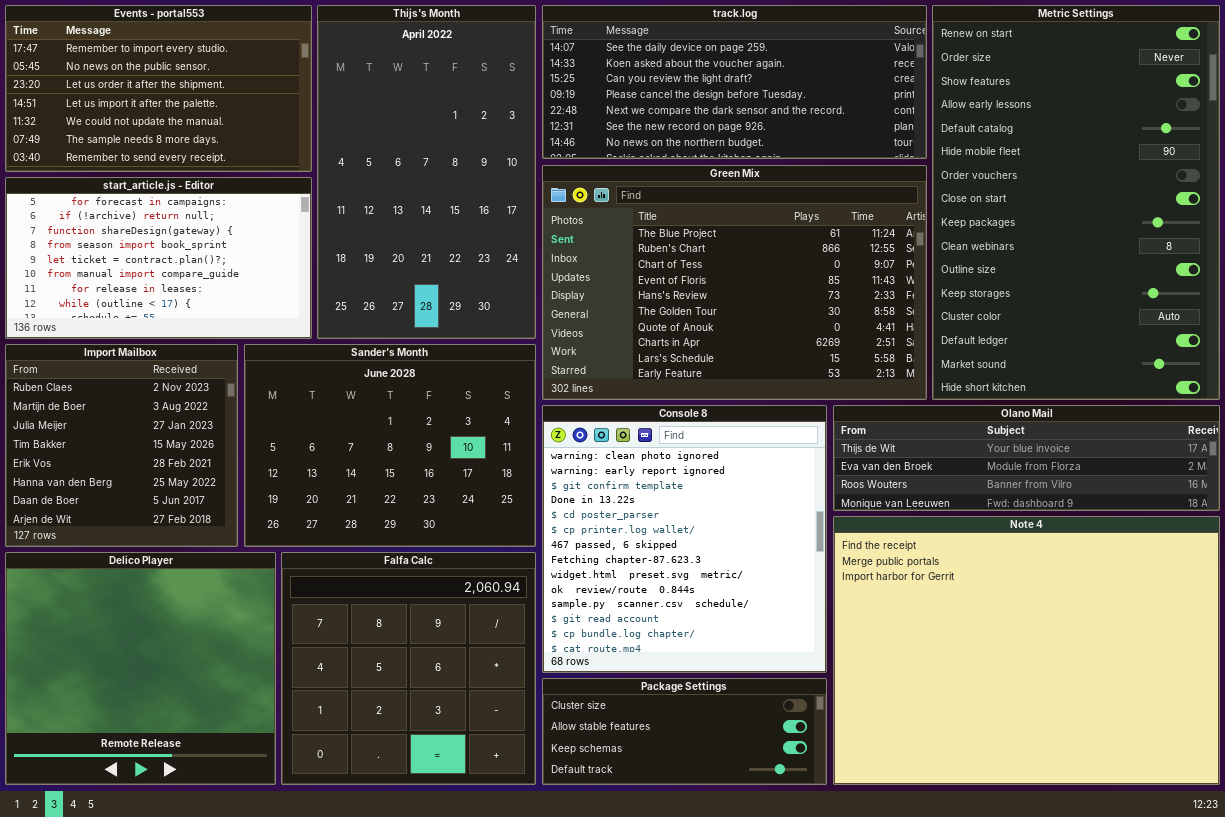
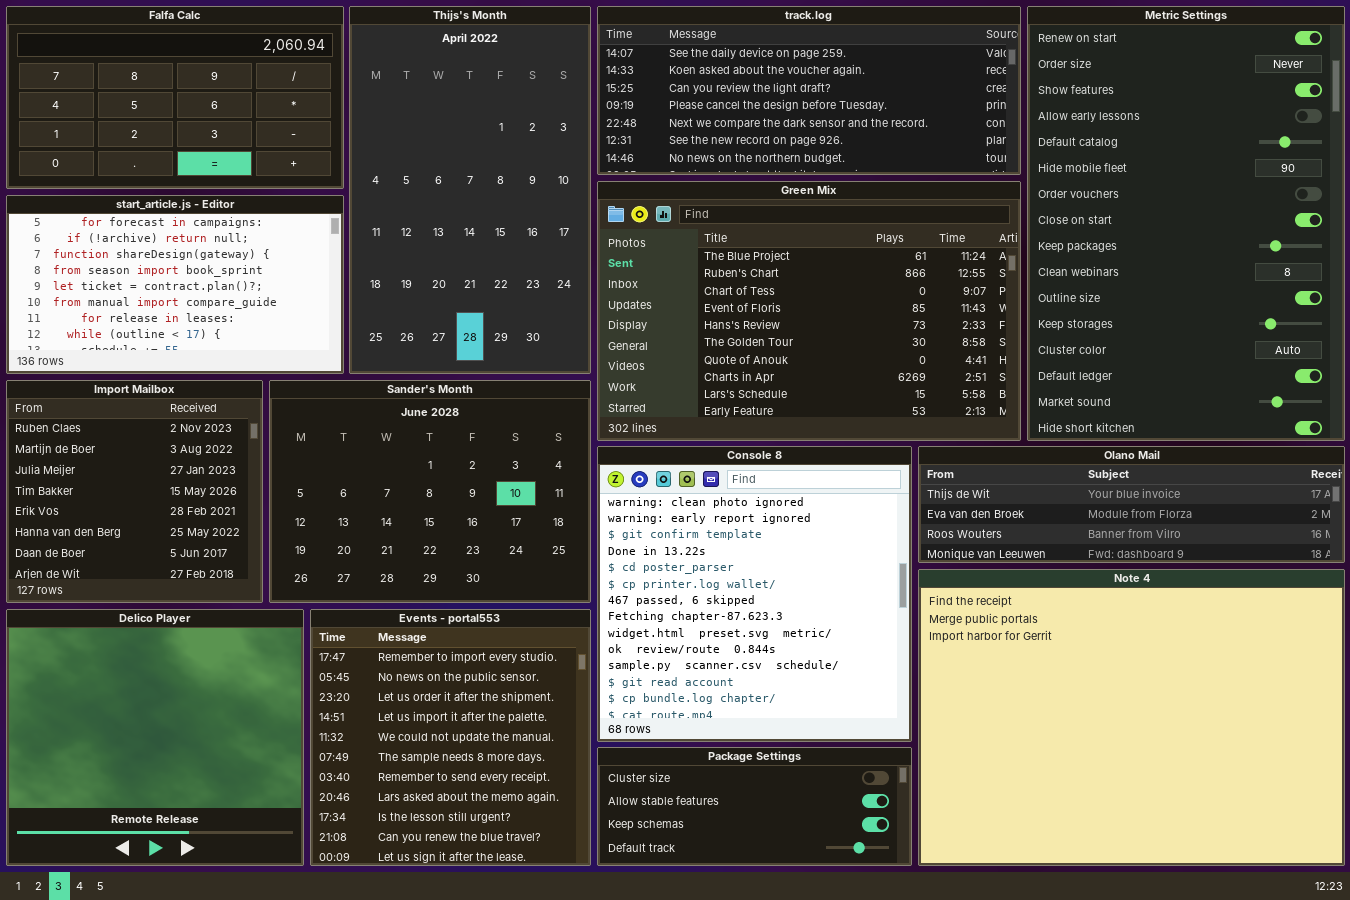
Events - portal553: [5,5,312,172] -> [310,609,591,866], moved, resized
Falfa Calc: [281,552,536,785] -> [6,6,344,189], moved, resized

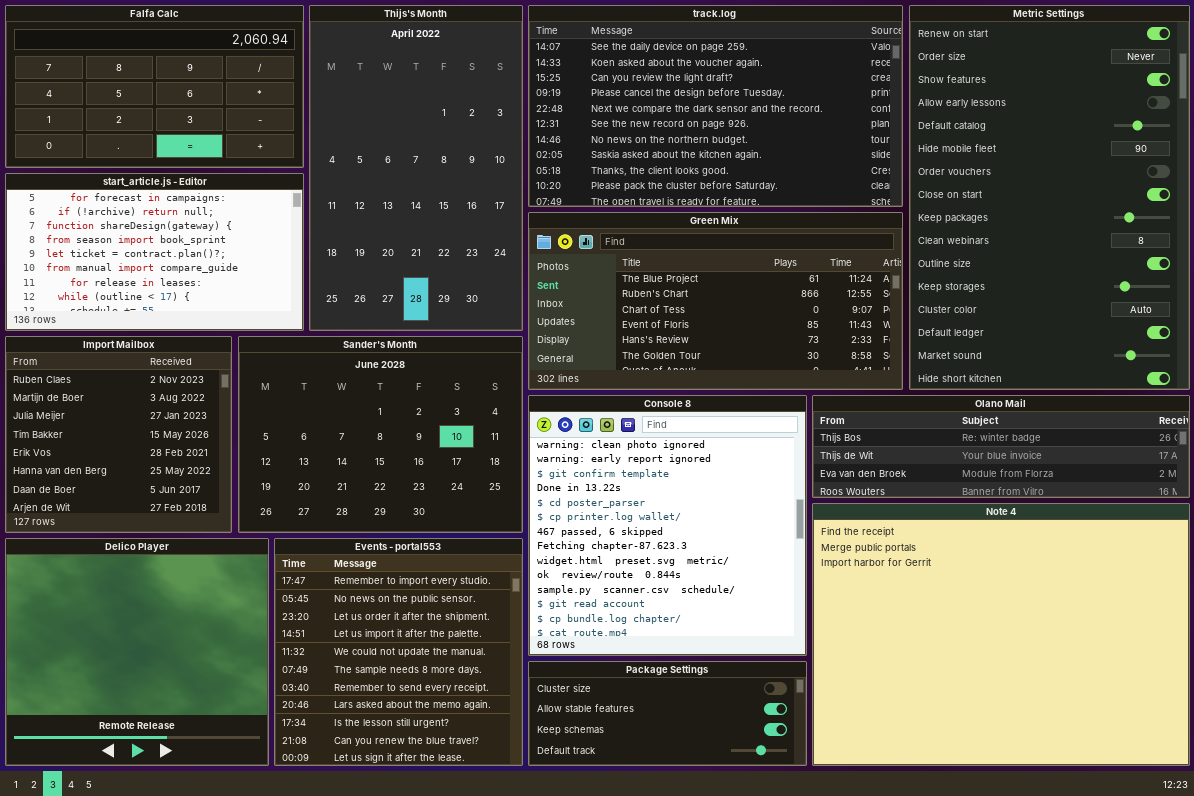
track.log: [597,6,1021,175] -> [528,5,903,207], resized
Green Mix: [597,181,1021,441] -> [528,212,903,390], resized
Olano Mail: [918,446,1345,563] -> [812,395,1190,498], scrolled up 1 row

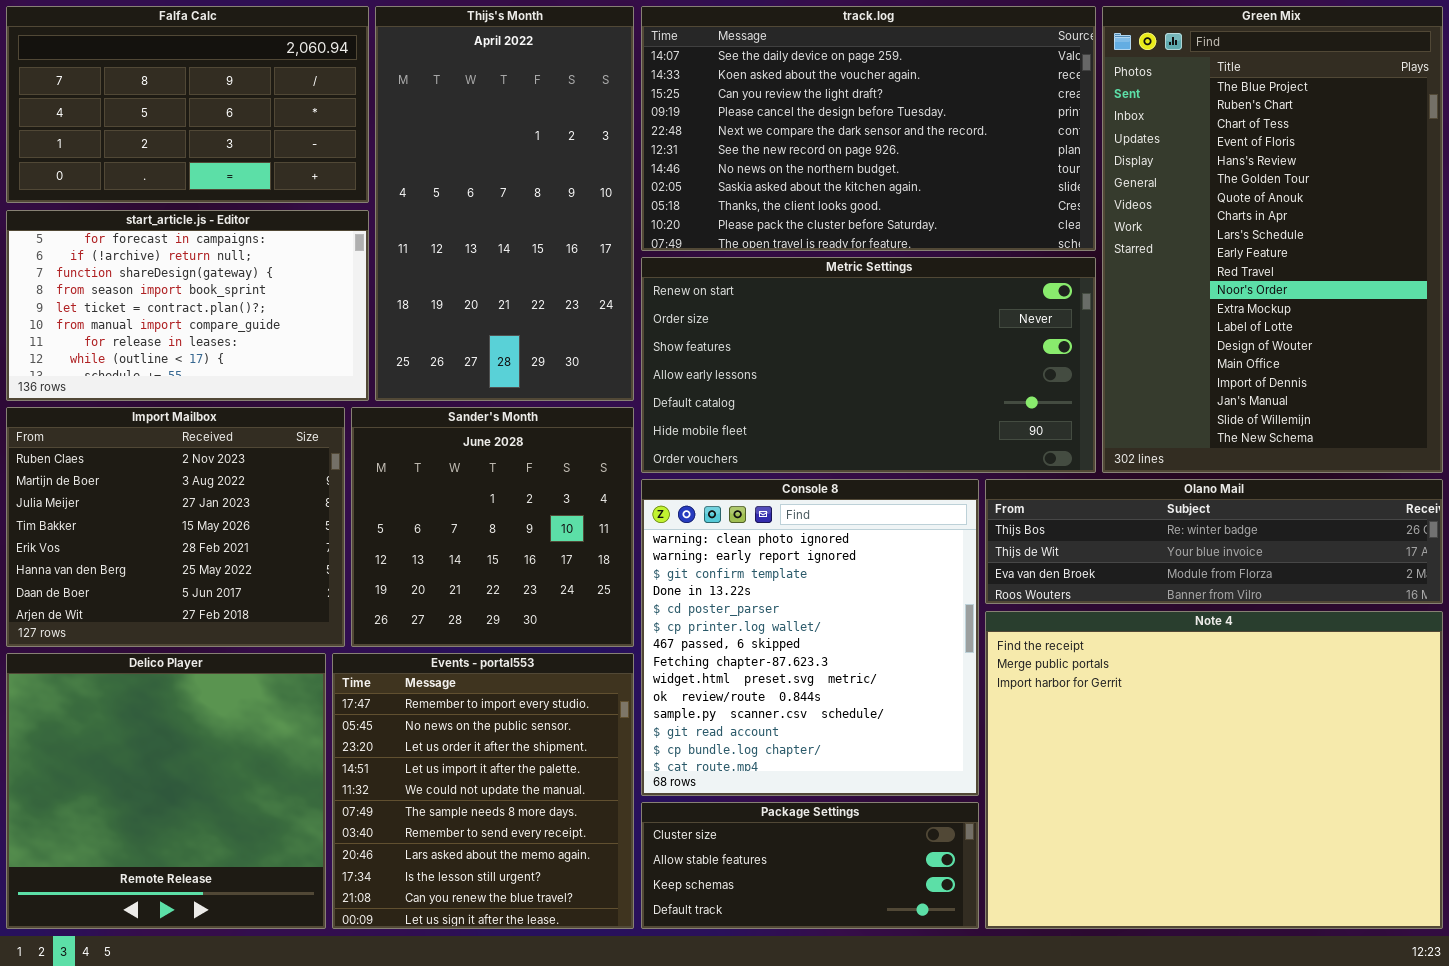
Metric Settings: [909,5,1190,390] -> [641,257,1096,473], moved, resized
Green Mix: [528,212,903,390] -> [1102,6,1443,473], moved, resized
Import Mailbox: [5,336,232,533] -> [6,407,345,647], resized
Sander's Month: [238,336,523,533] -> [351,407,634,647], resized

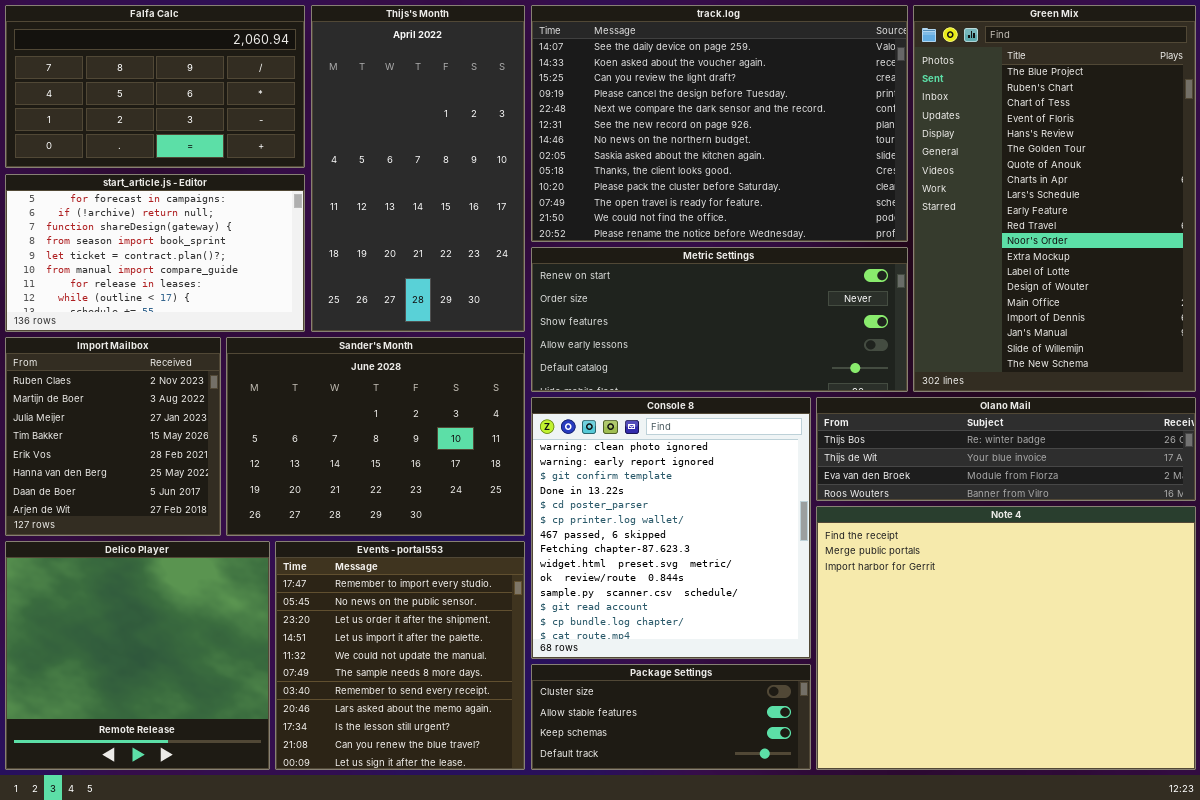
track.log: [641,6,1096,251] -> [531,5,908,242], resized
Metric Settings: [641,257,1096,473] -> [531,247,908,392], resized
Import Mailbox: [6,407,345,647] -> [5,337,221,536], resized
Sander's Month: [351,407,634,647] -> [226,337,525,536], resized

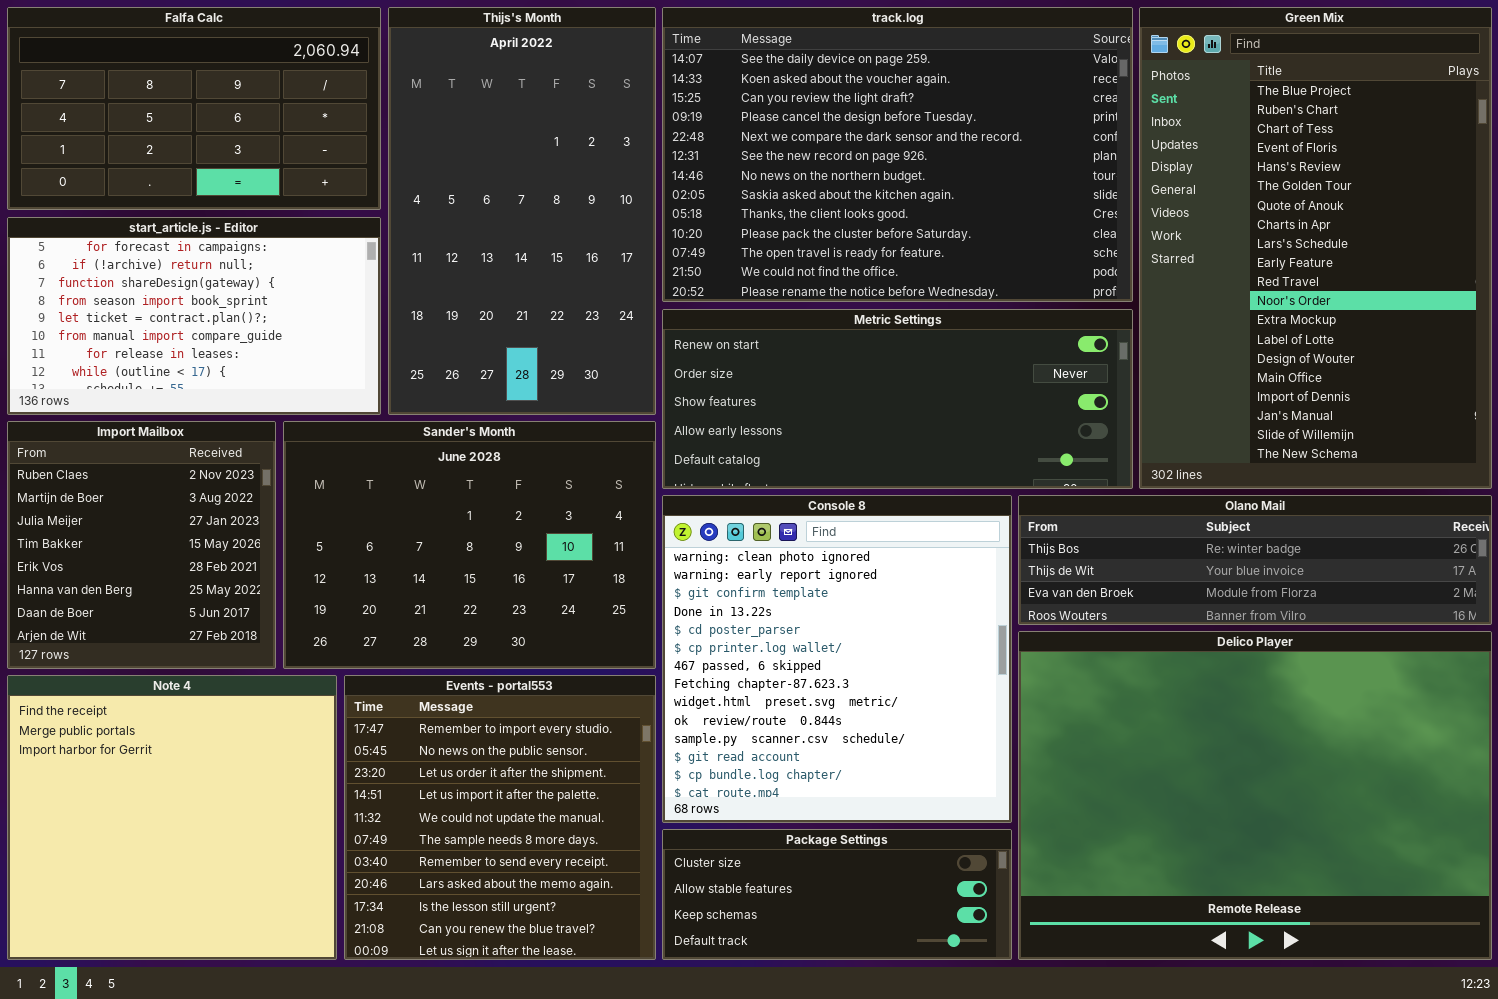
Note 4: [816,506,1196,770] -> [7,675,337,960], moved, resized
Delico Player: [5,541,270,770] -> [1018,631,1492,960], moved, resized

